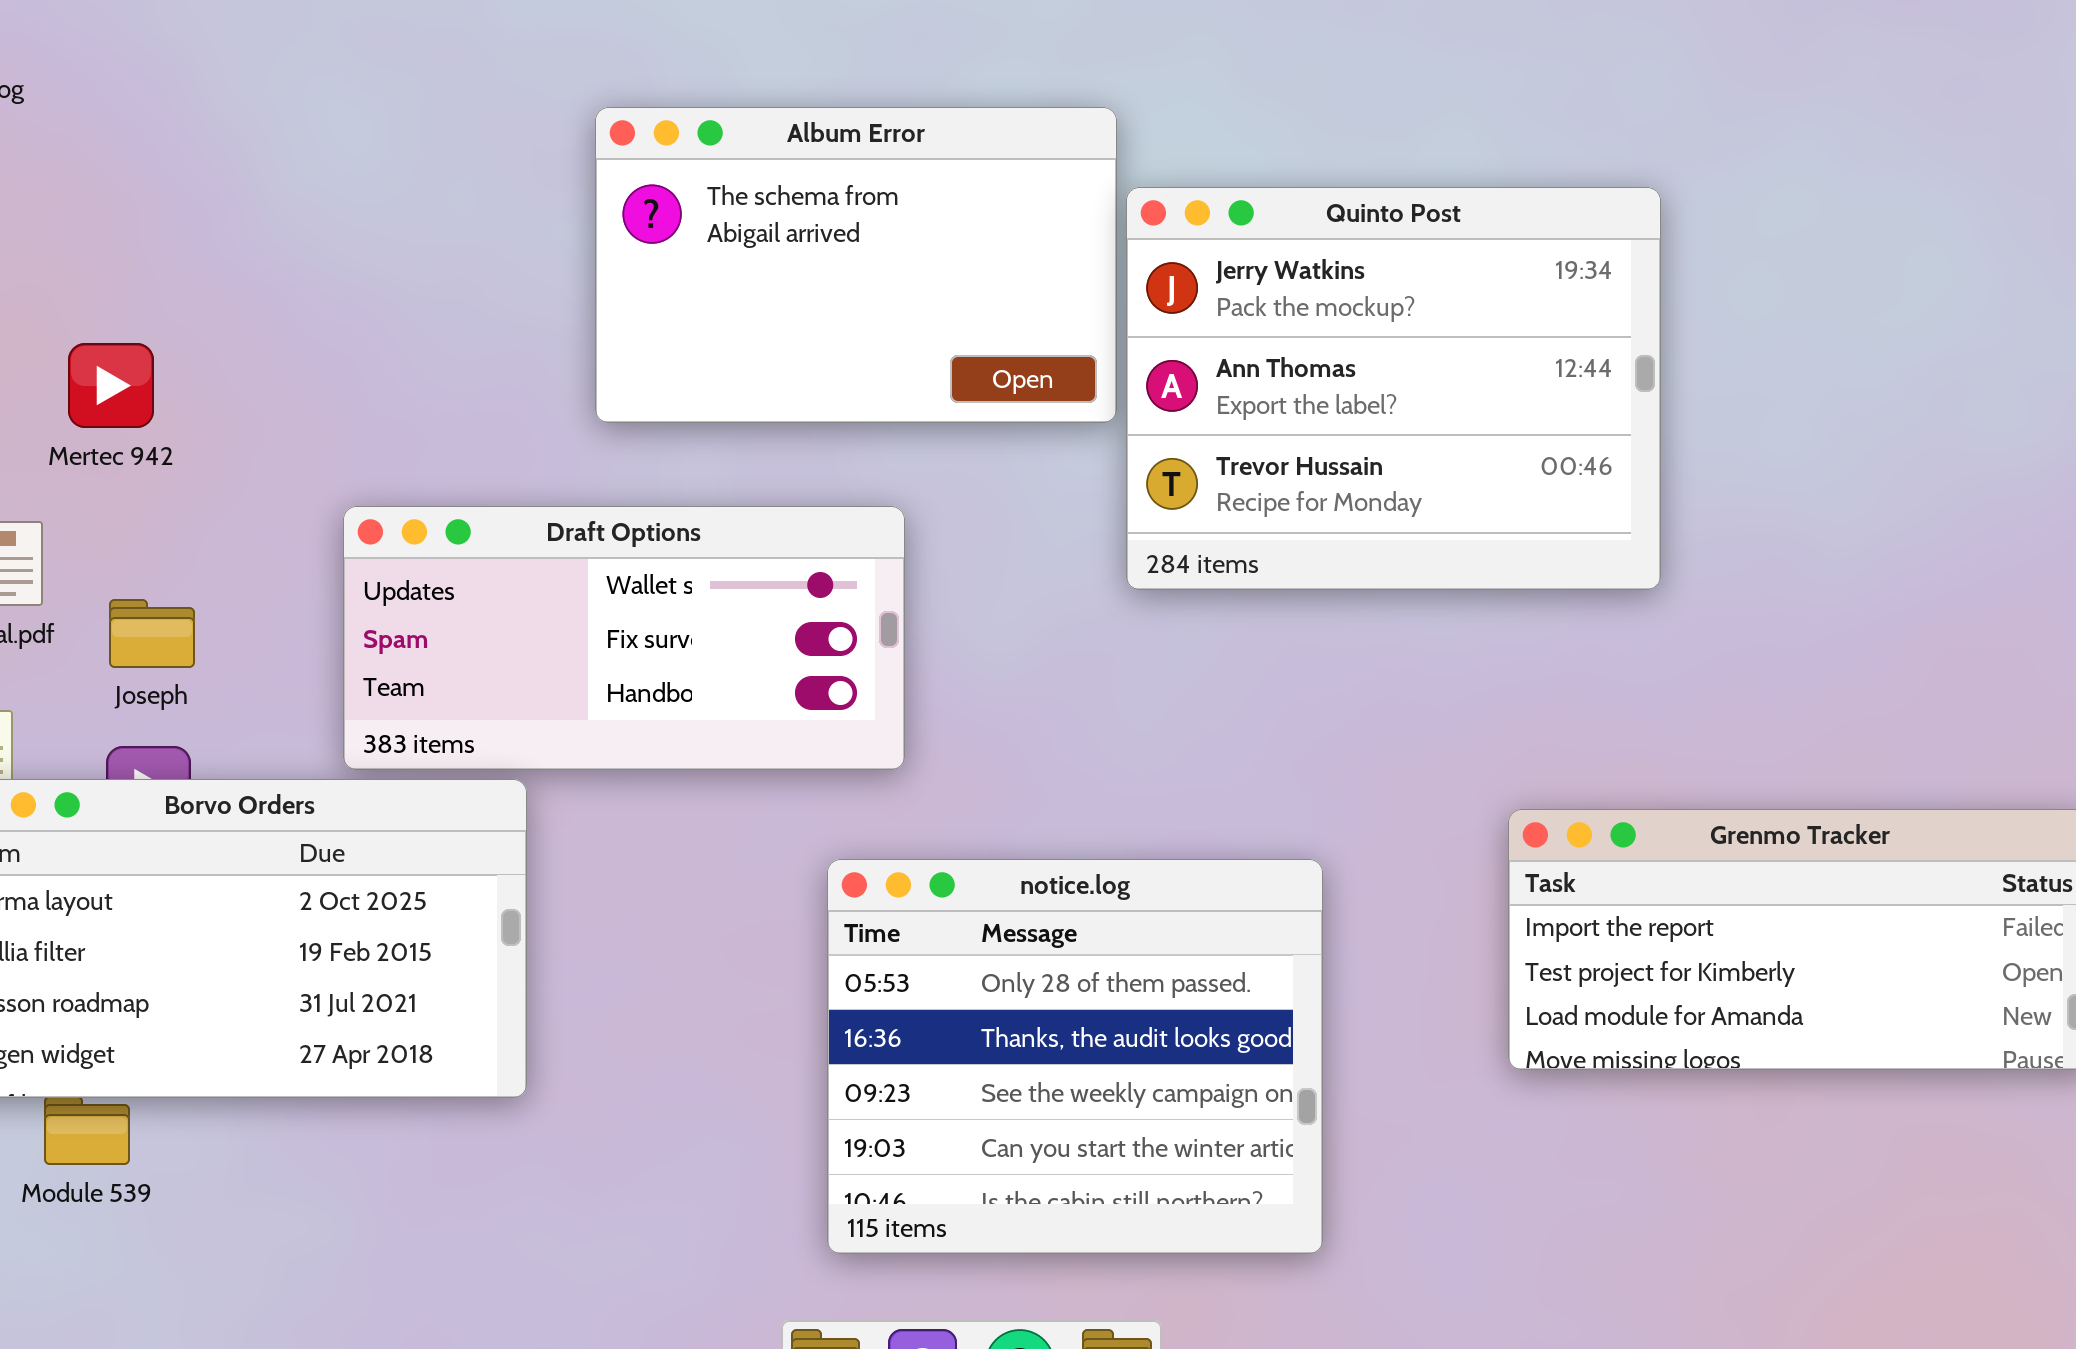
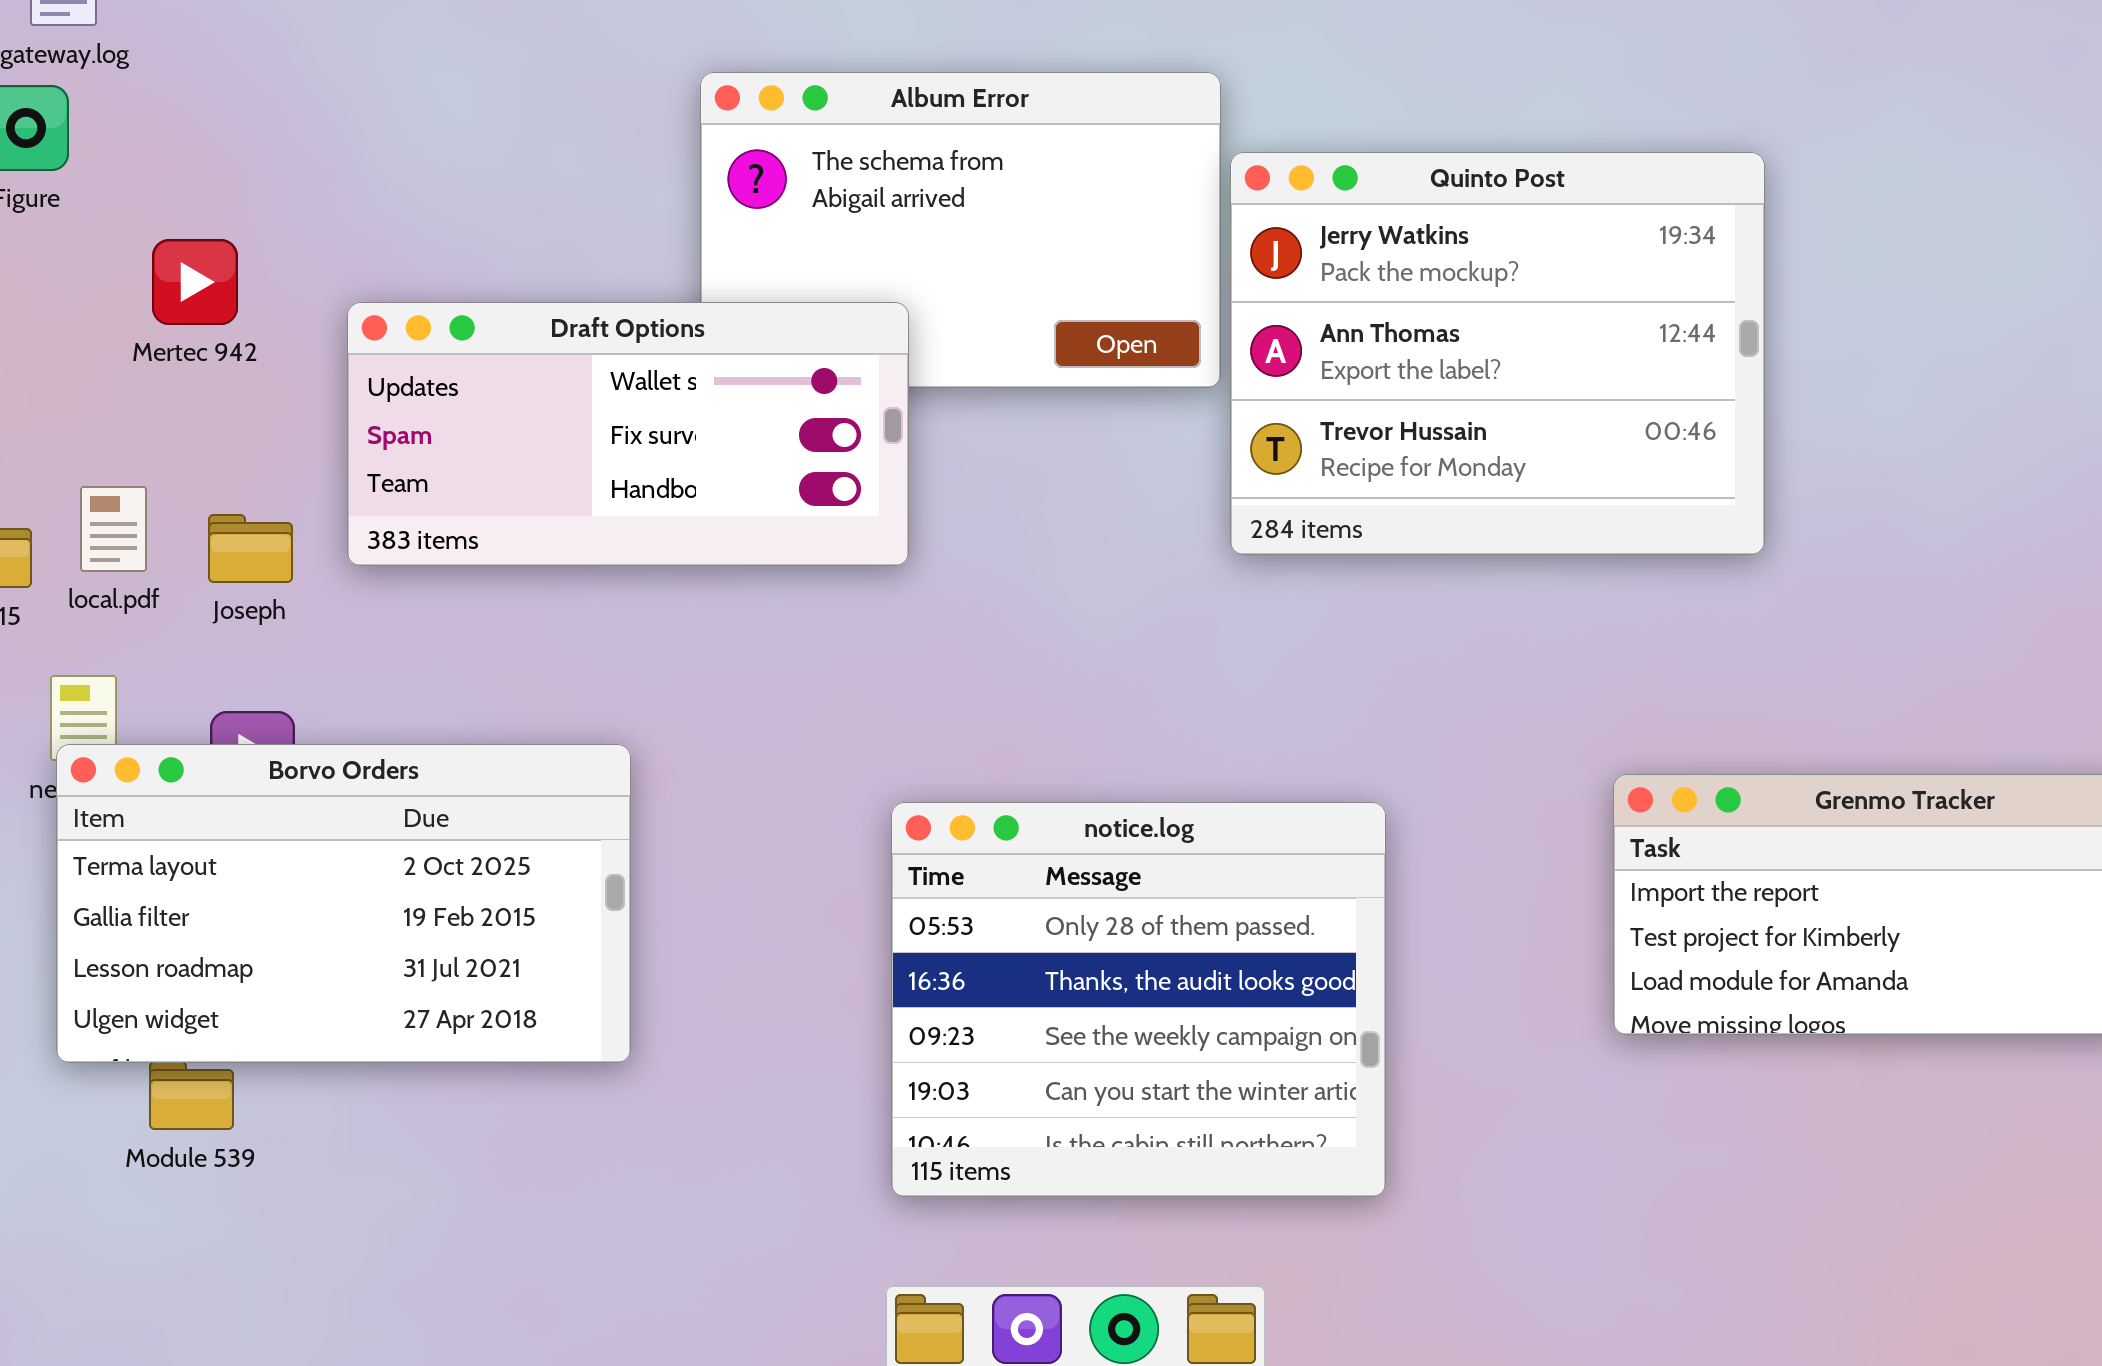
Mertec 942: [68,343,154,428] -> [152,239,238,325], moved
Draft Options: [343,506,905,770] -> [347,302,909,566], moved
Joseph: [109,599,195,668] -> [208,514,293,583], moved
notice.log: [827,859,1323,1254] -> [891,802,1386,1197], moved

